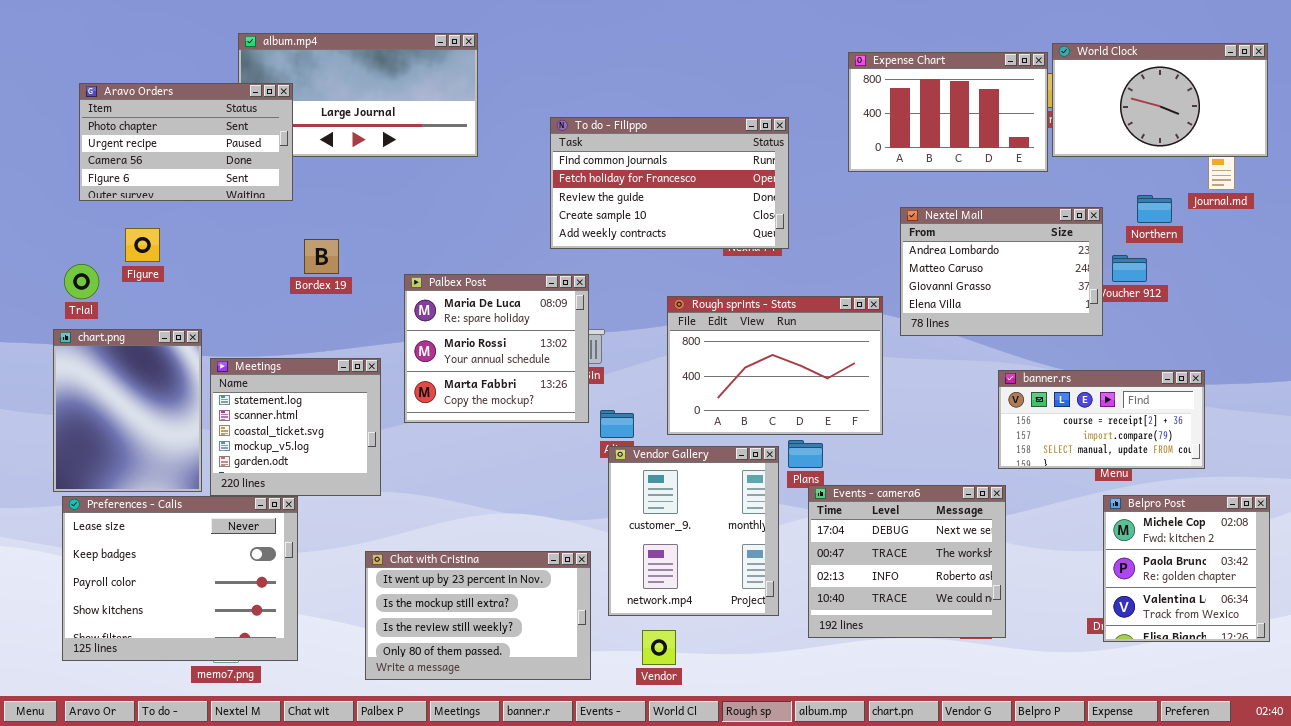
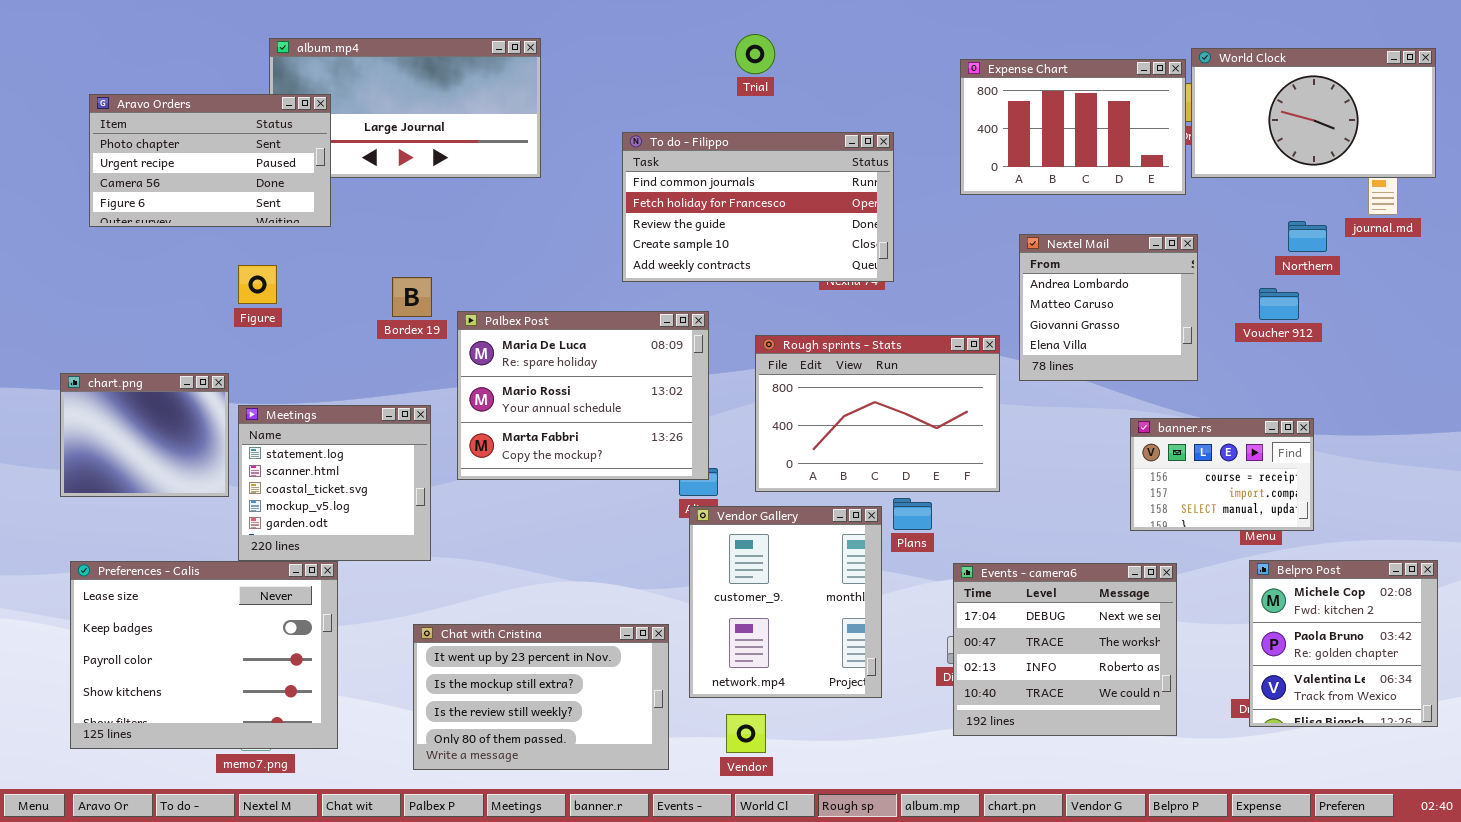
Nextel Mail: [900,207,1103,336] -> [1019,234,1198,381], resized
Figure: [125,228,160,262] -> [238,265,277,304], moved
Bordex 19: [304,239,339,274] -> [392,277,432,317], moved
Trial: [64,264,99,299] -> [735,34,775,74], moved
Palbex Post: [404,274,589,423] -> [457,311,709,480], resized
chart.png: [53,329,202,492] -> [60,373,229,497], resized
banner.rs: [998,370,1205,469] -> [1130,418,1314,531], resized
Events - camera6: [808,485,1006,638] -> [953,563,1177,736], moved

